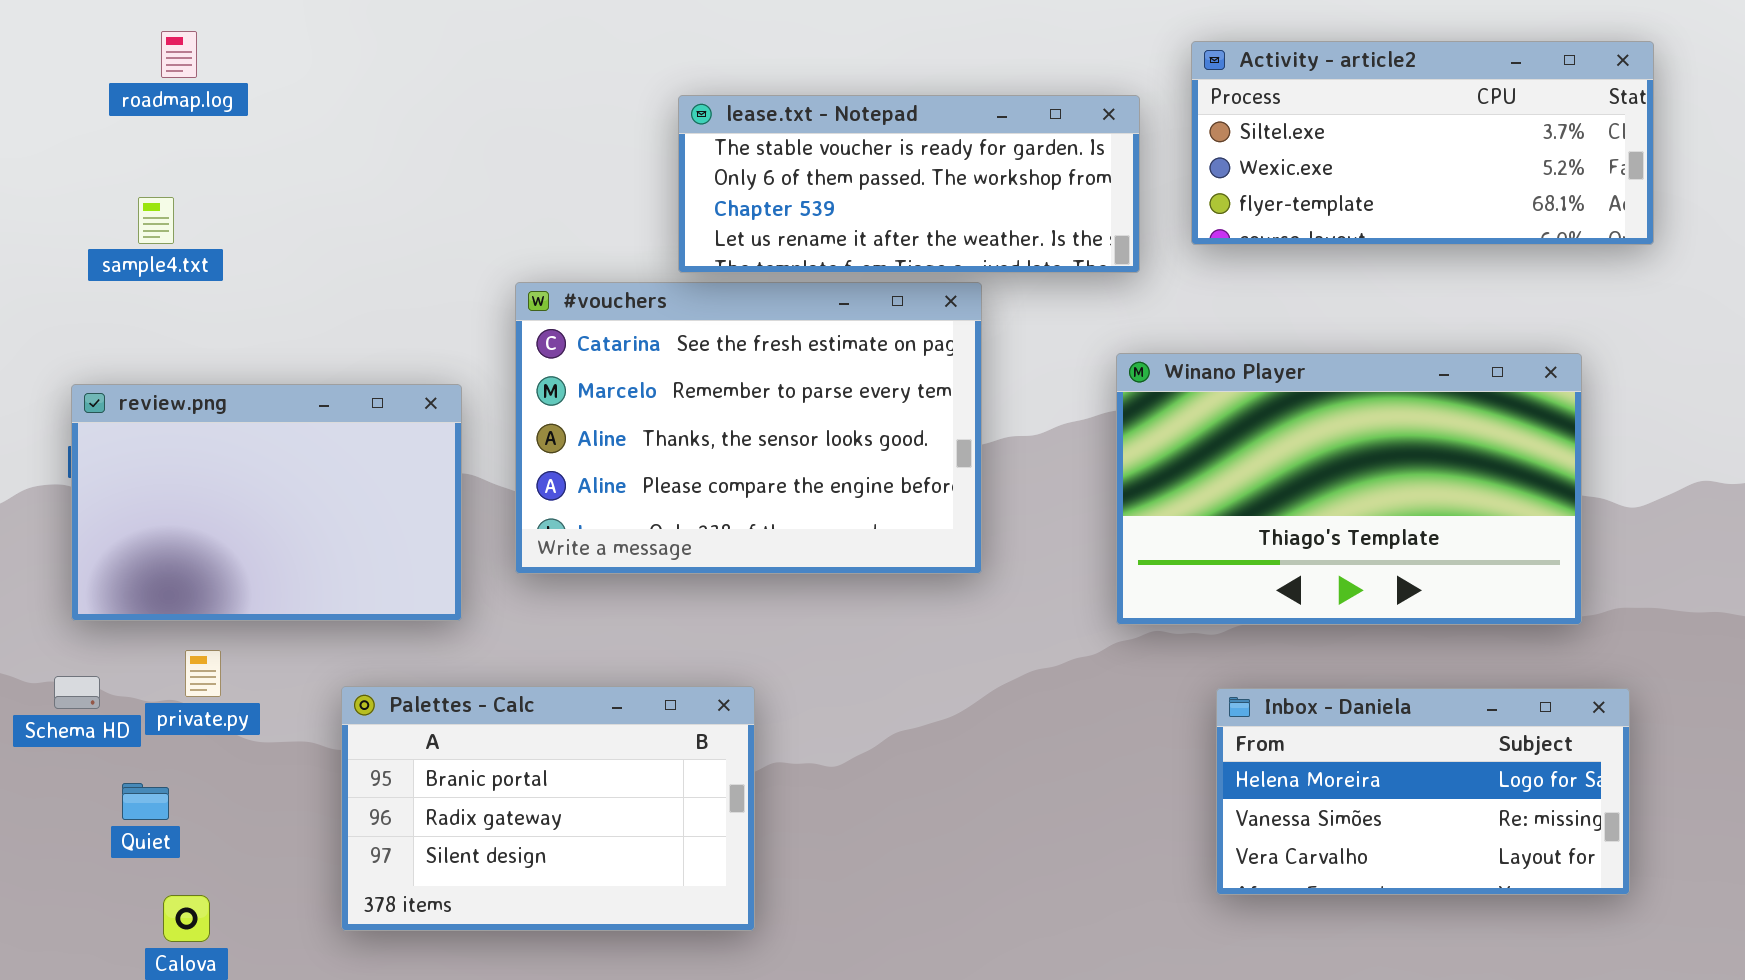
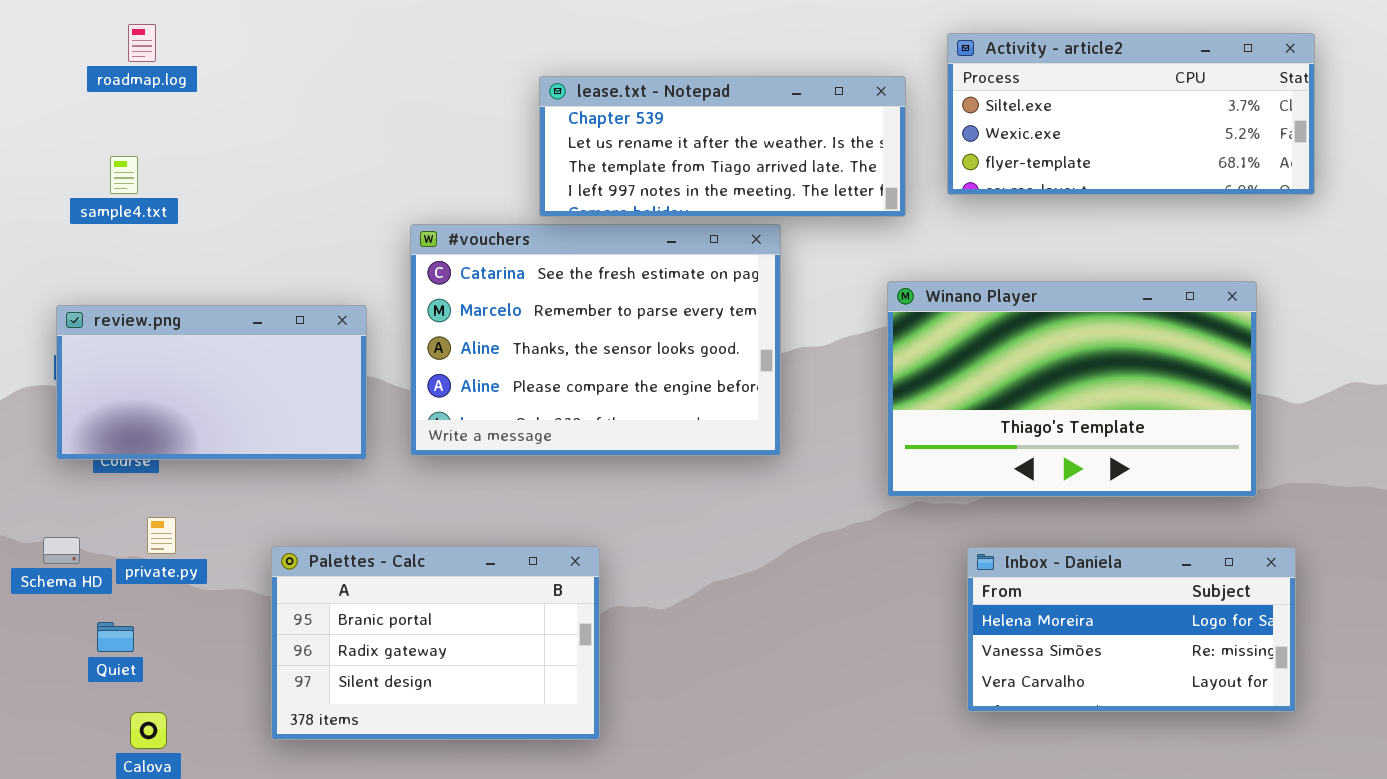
lease.txt - Notepad: [678,95,1140,273] -> [539,76,906,217], scrolled down 2 rows
review.png: [71,384,462,621] -> [56,305,367,460], resized

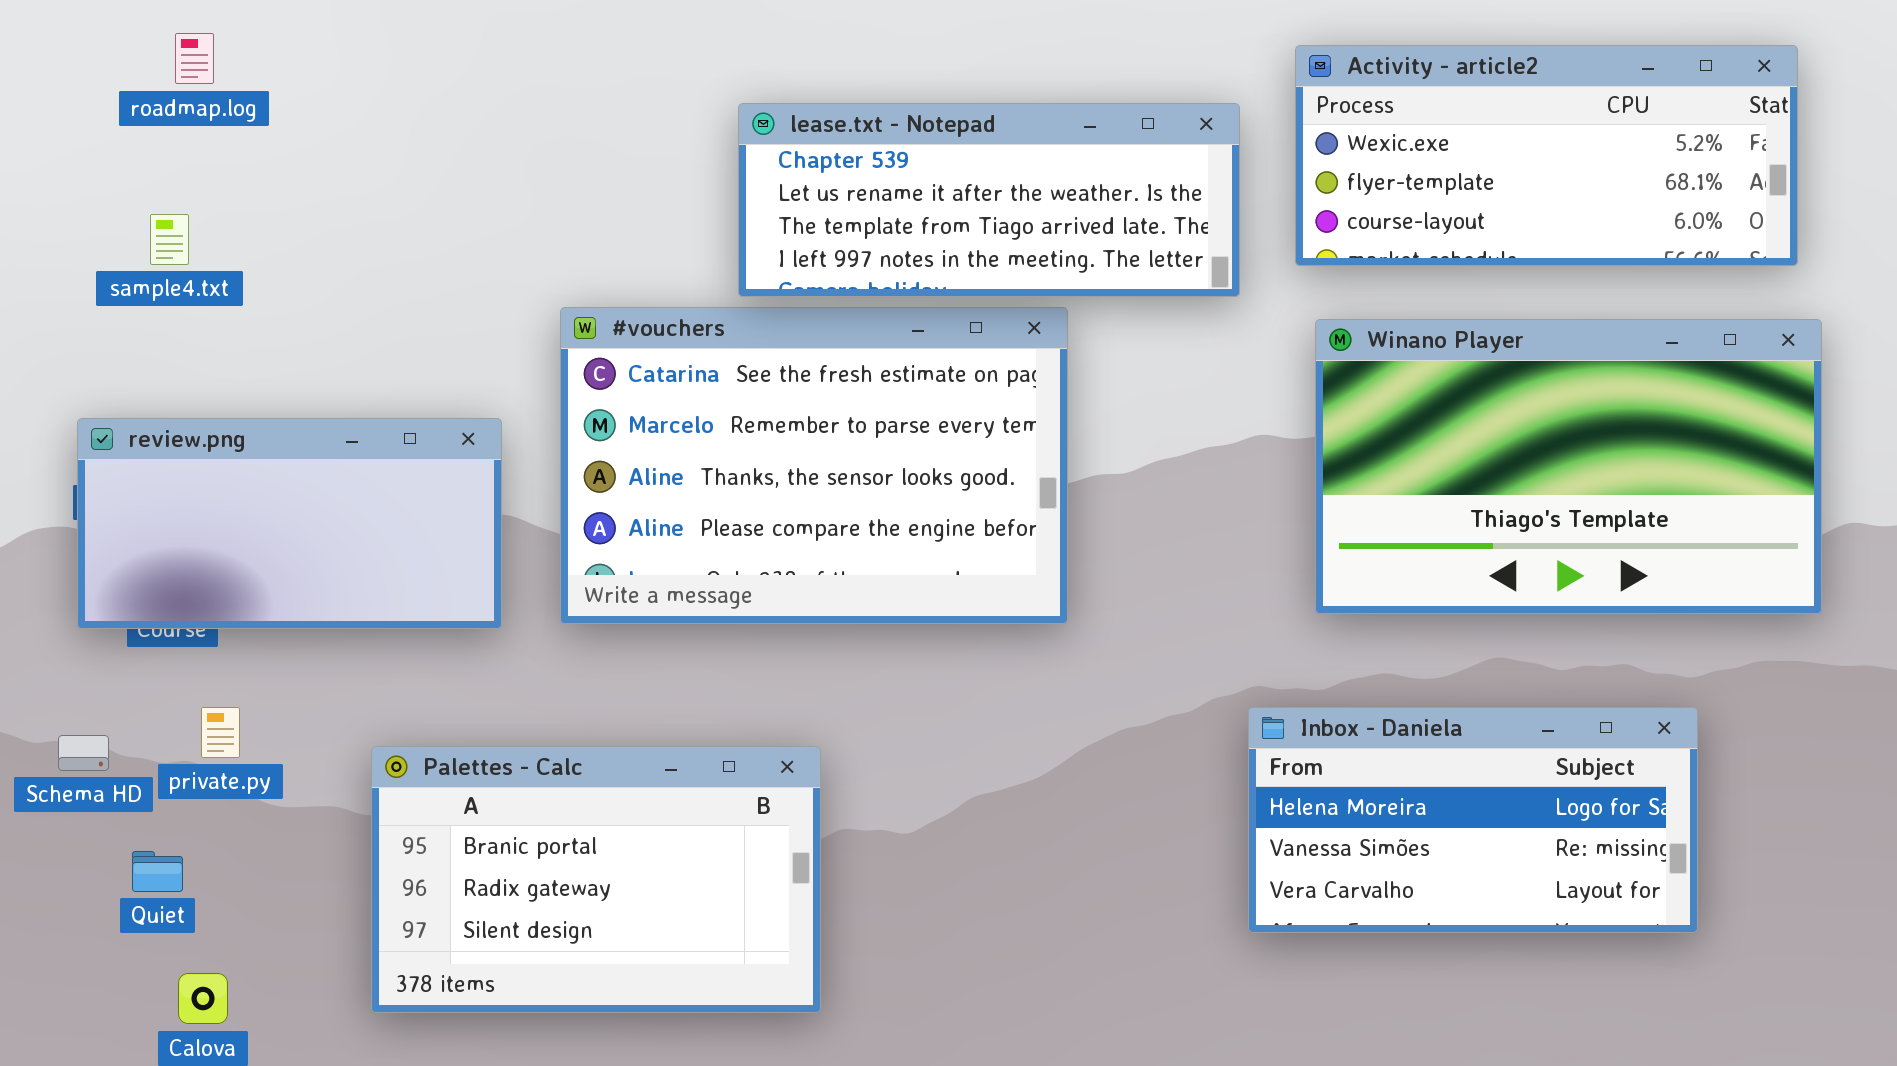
Activity - article2: [947,33,1315,195] -> [1295,45,1798,266], scrolled down 1 row
Winano Player: [887,281,1257,497] -> [1315,319,1822,614], moved
Inbox - Daniela: [967,547,1296,712] -> [1248,707,1698,933], moved

